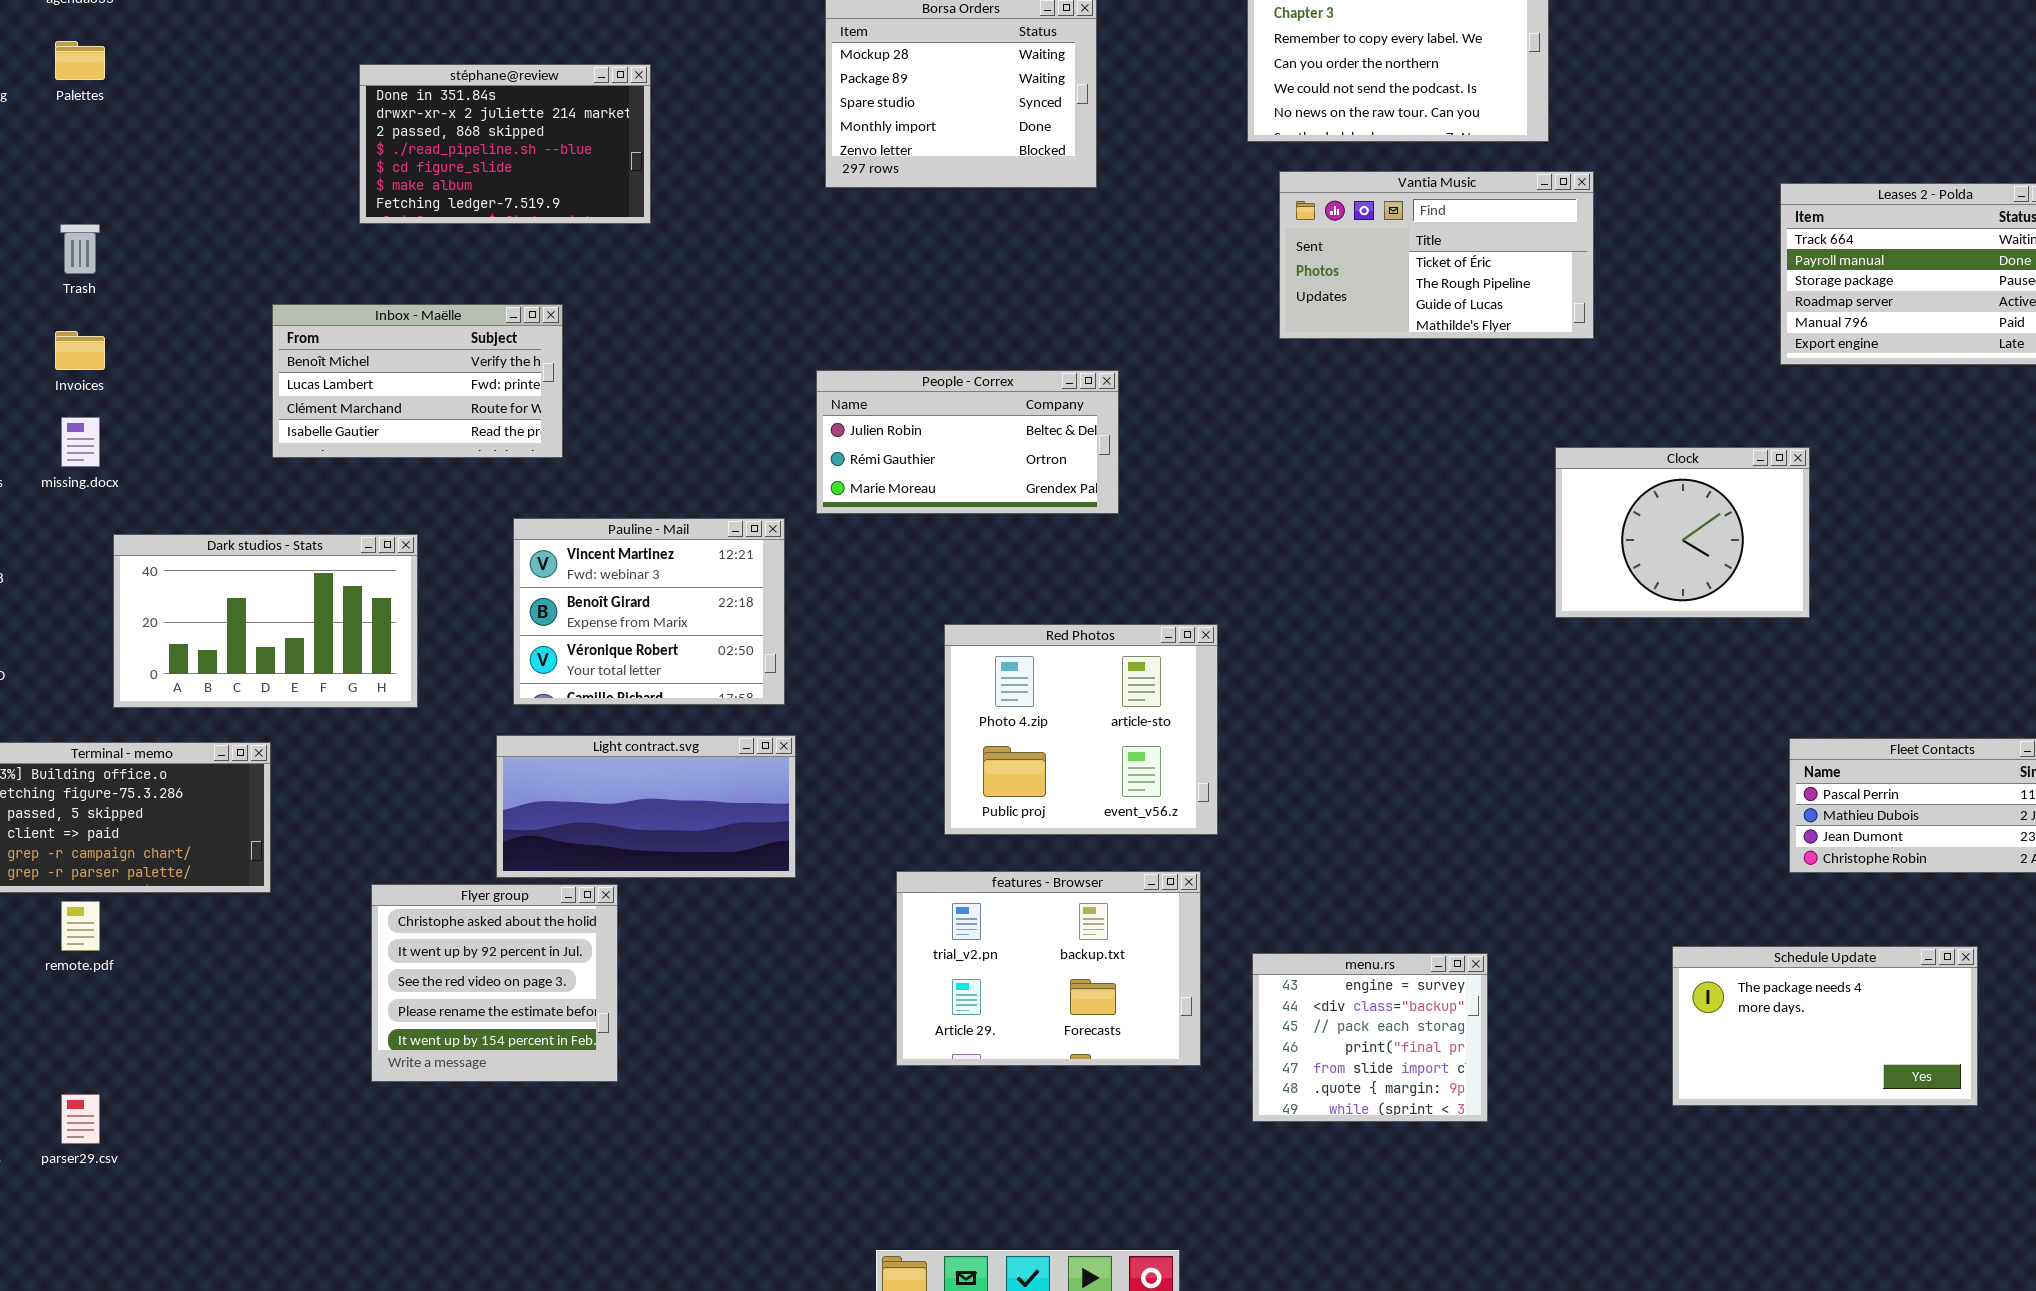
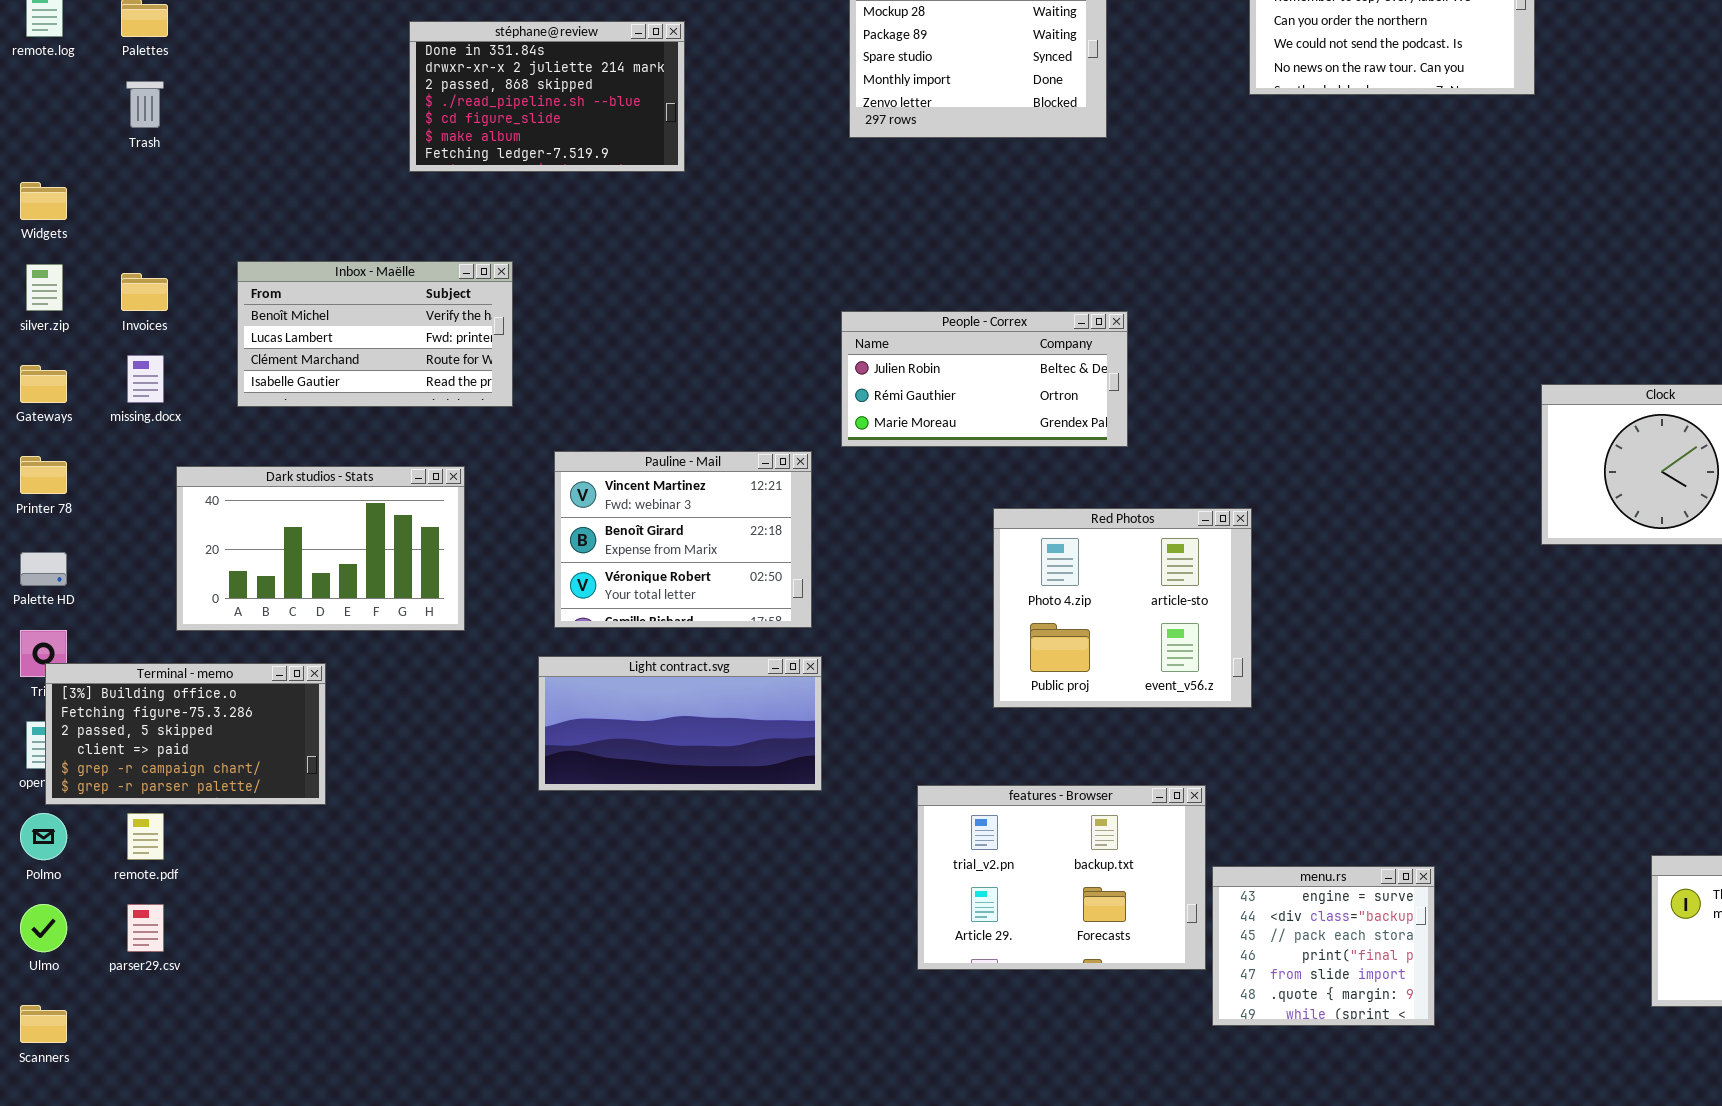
Vantia Music: [1279,171,1594,339] -> none, closed
Trash: [60,224,100,274] -> [126,81,164,128], moved
Inbox - Maëlle: [272,304,563,458] -> [237,261,513,407], moved
Red Photos: [944,624,1218,835] -> [993,508,1252,708], moved
Flyer group: [371,884,618,1082] -> none, closed
menu.rs: [1252,953,1488,1122] -> [1212,866,1435,1026], moved
parser29.csv: [61,1094,100,1144] -> [127,904,164,952], moved

